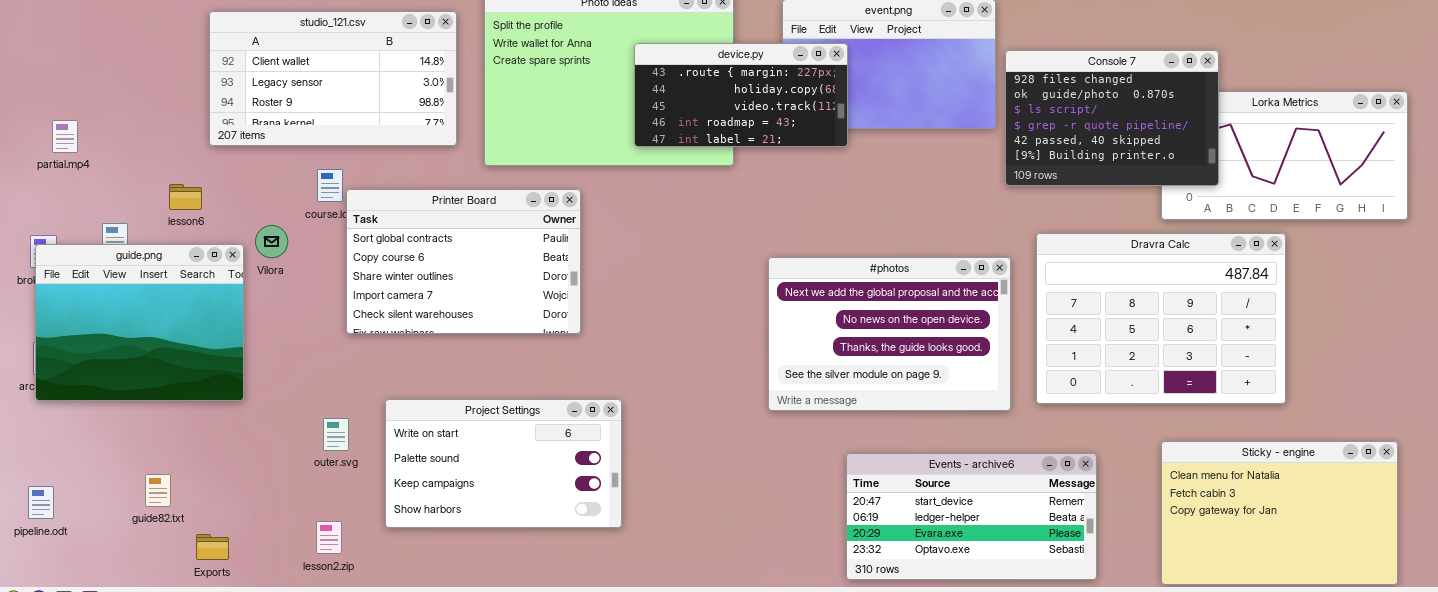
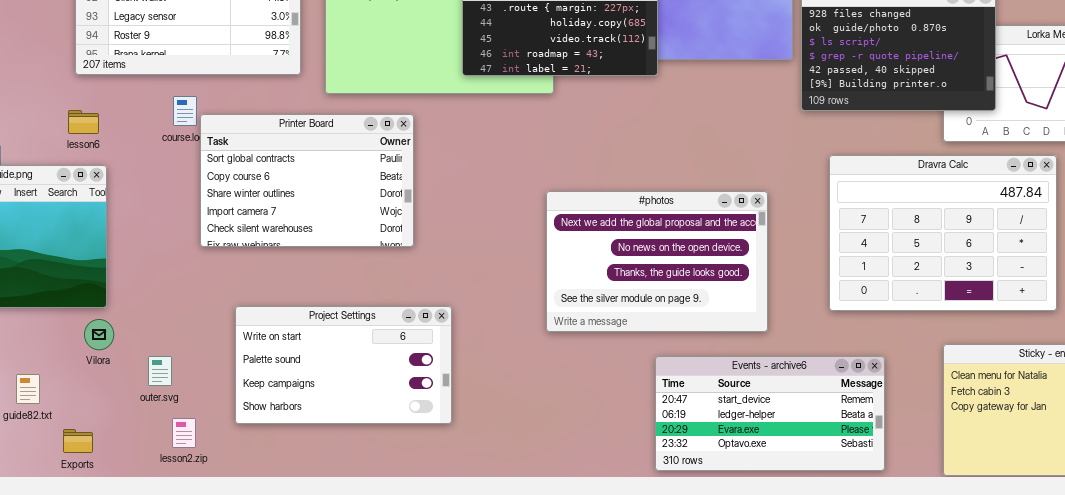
lesson6: [169,184,202,210] -> [68,110,99,134], moved
Vilora: [255,225,288,258] -> [84,319,114,350], moved
#photos: [768,257,1011,411] -> [546,191,768,332], moved
outer.svg: [323,418,349,451] -> [148,356,172,386], moved

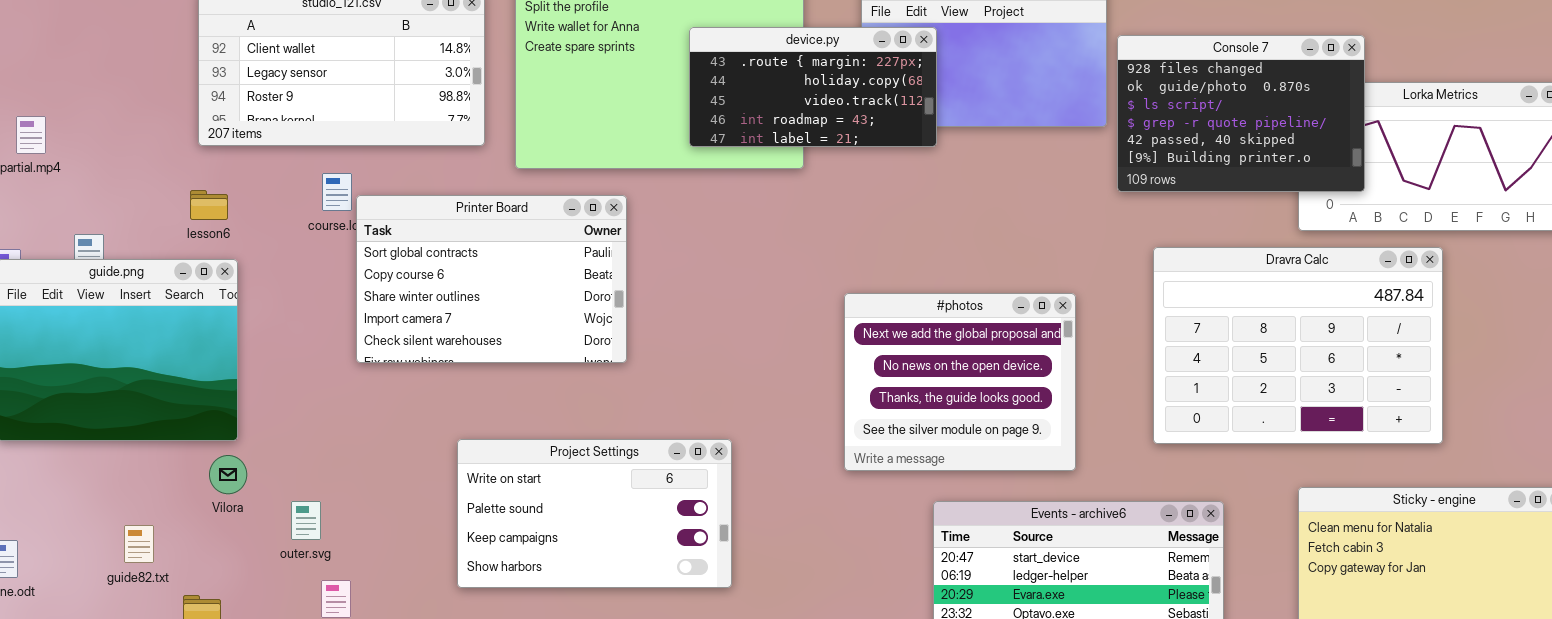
#photos: [546,191,768,332] -> [844,293,1076,471], resized
Project Settings: [235,306,452,424] -> [457,439,732,588], moved

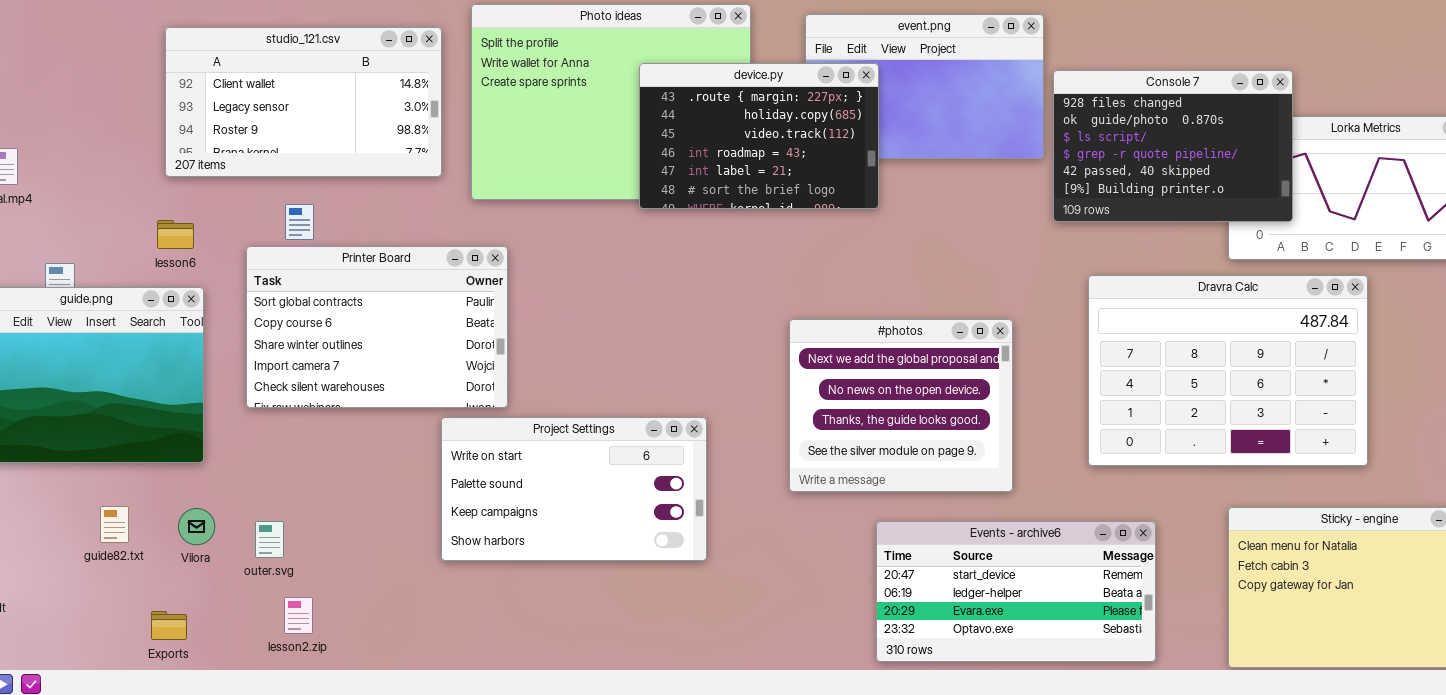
device.py: [689,27,937,147] -> [639,63,879,209], resized
Printer Board: [356,195,627,363] -> [246,246,508,408], moved
Project Settings: [457,439,732,588] -> [441,417,707,561], moved
Vilora: [209,455,247,494] -> [178,508,215,545], moved
guide82.txt: [124,525,154,563] -> [100,506,129,543], moved

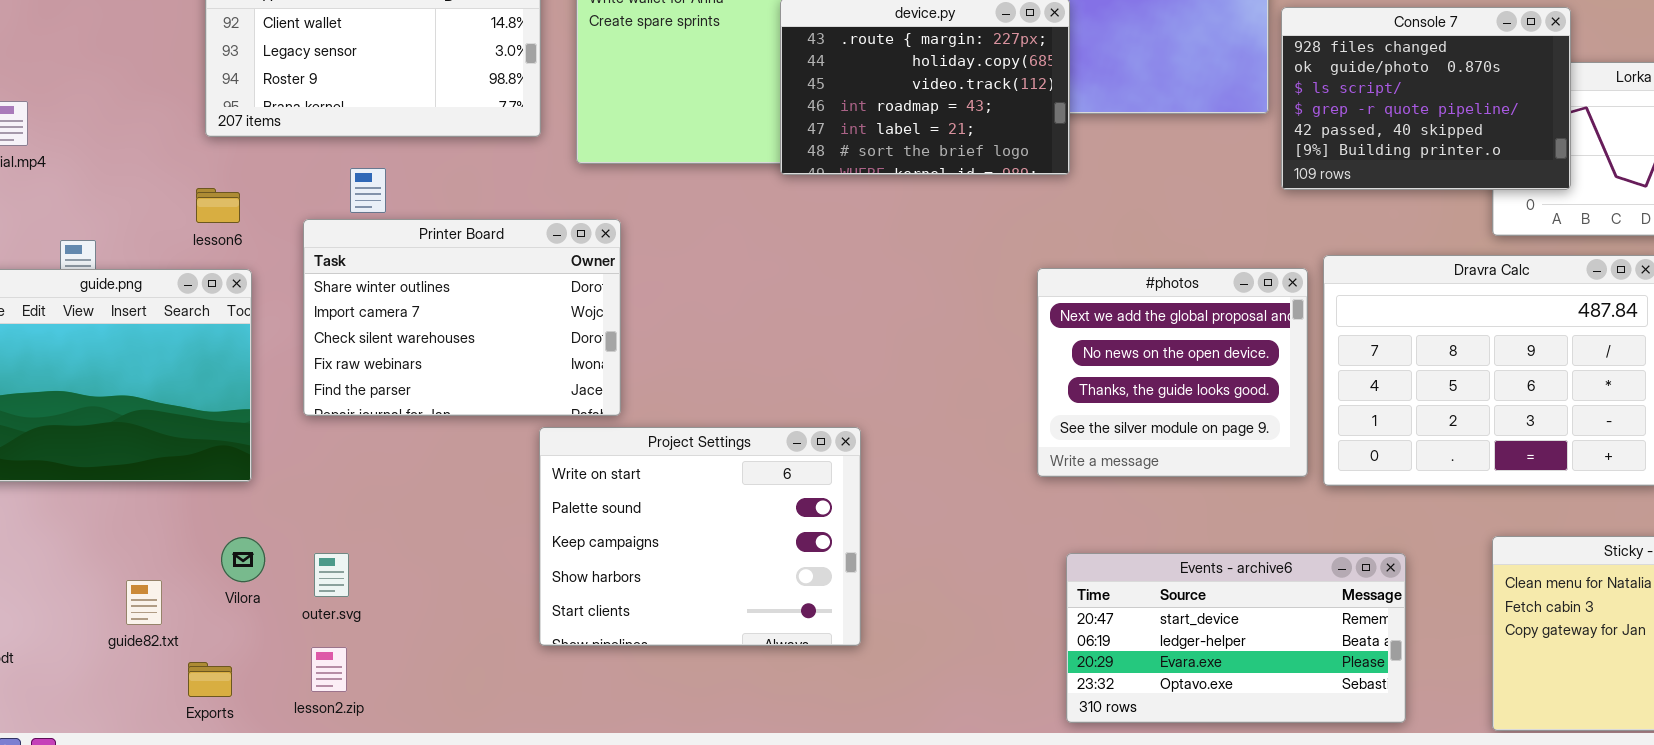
Printer Board: [246,246,508,408] -> [303,219,621,416], scrolled down 2 rows
#photos: [789,319,1013,492] -> [1037,268,1308,477], moved
Project Settings: [441,417,707,561] -> [539,427,861,646], resized
guide82.txt: [100,506,129,543] -> [126,580,162,625], moved
lesson2.zip: [284,597,313,634] -> [311,647,347,692], moved

